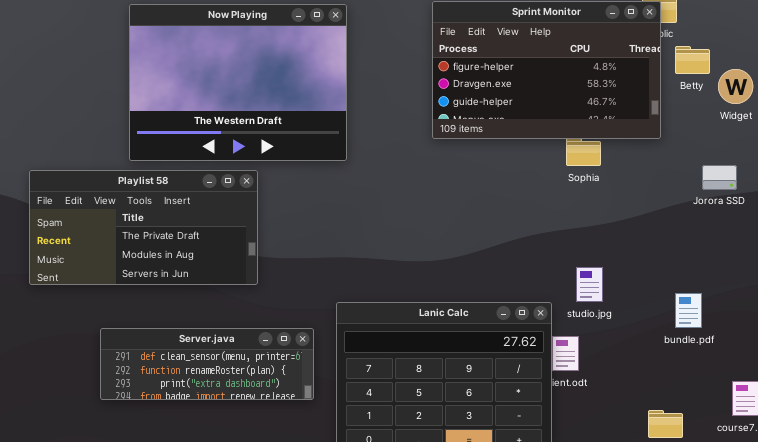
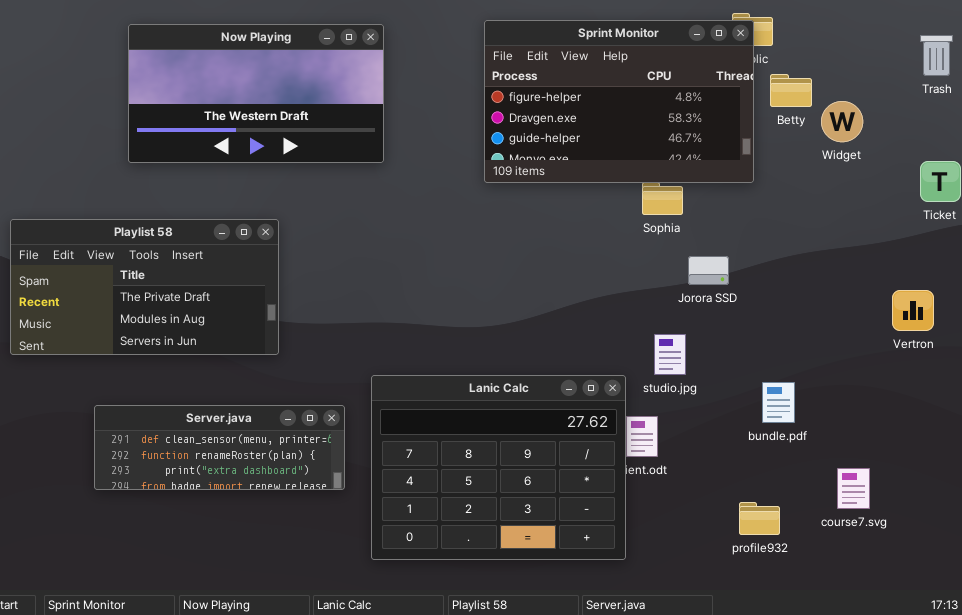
Now Playing: [129,4,347,161] -> [128,24,384,163], resized
Jorora SSD: [702,165,737,190] -> [688,256,729,285], moved
bundle.pdf: [675,293,702,328] -> [762,382,795,423], moved

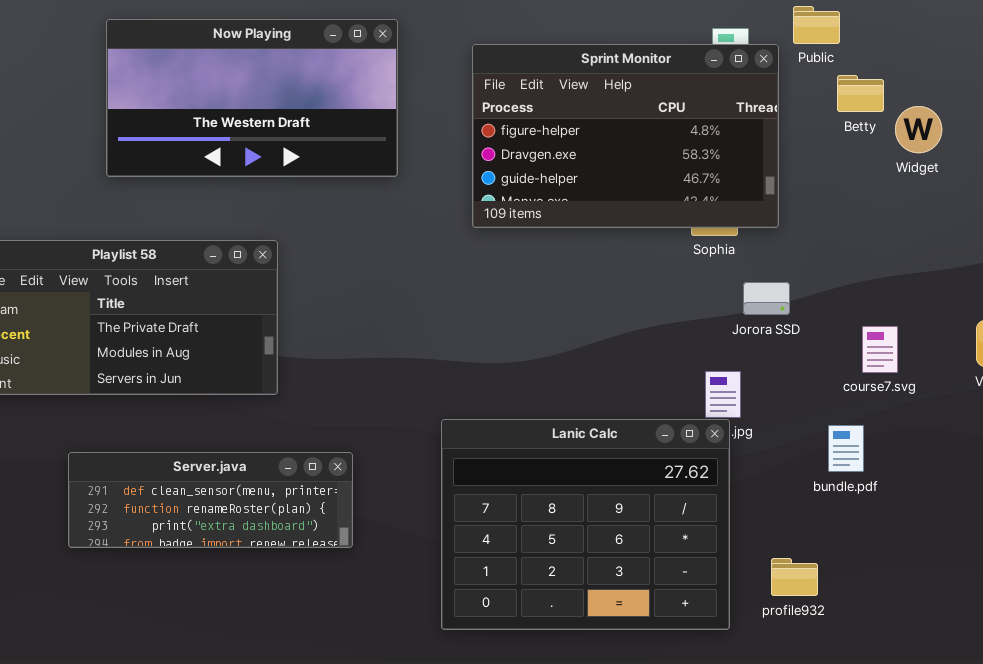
Sprint Monitor: [484,20,754,183] -> [472,44,779,228], moved
Lanic Calc: [371,375,626,560] -> [441,419,730,630], moved
course7.svg: [837,468,870,509] -> [862,326,898,373], moved
profile932: [739,502,780,535] -> [771,558,818,596], moved

